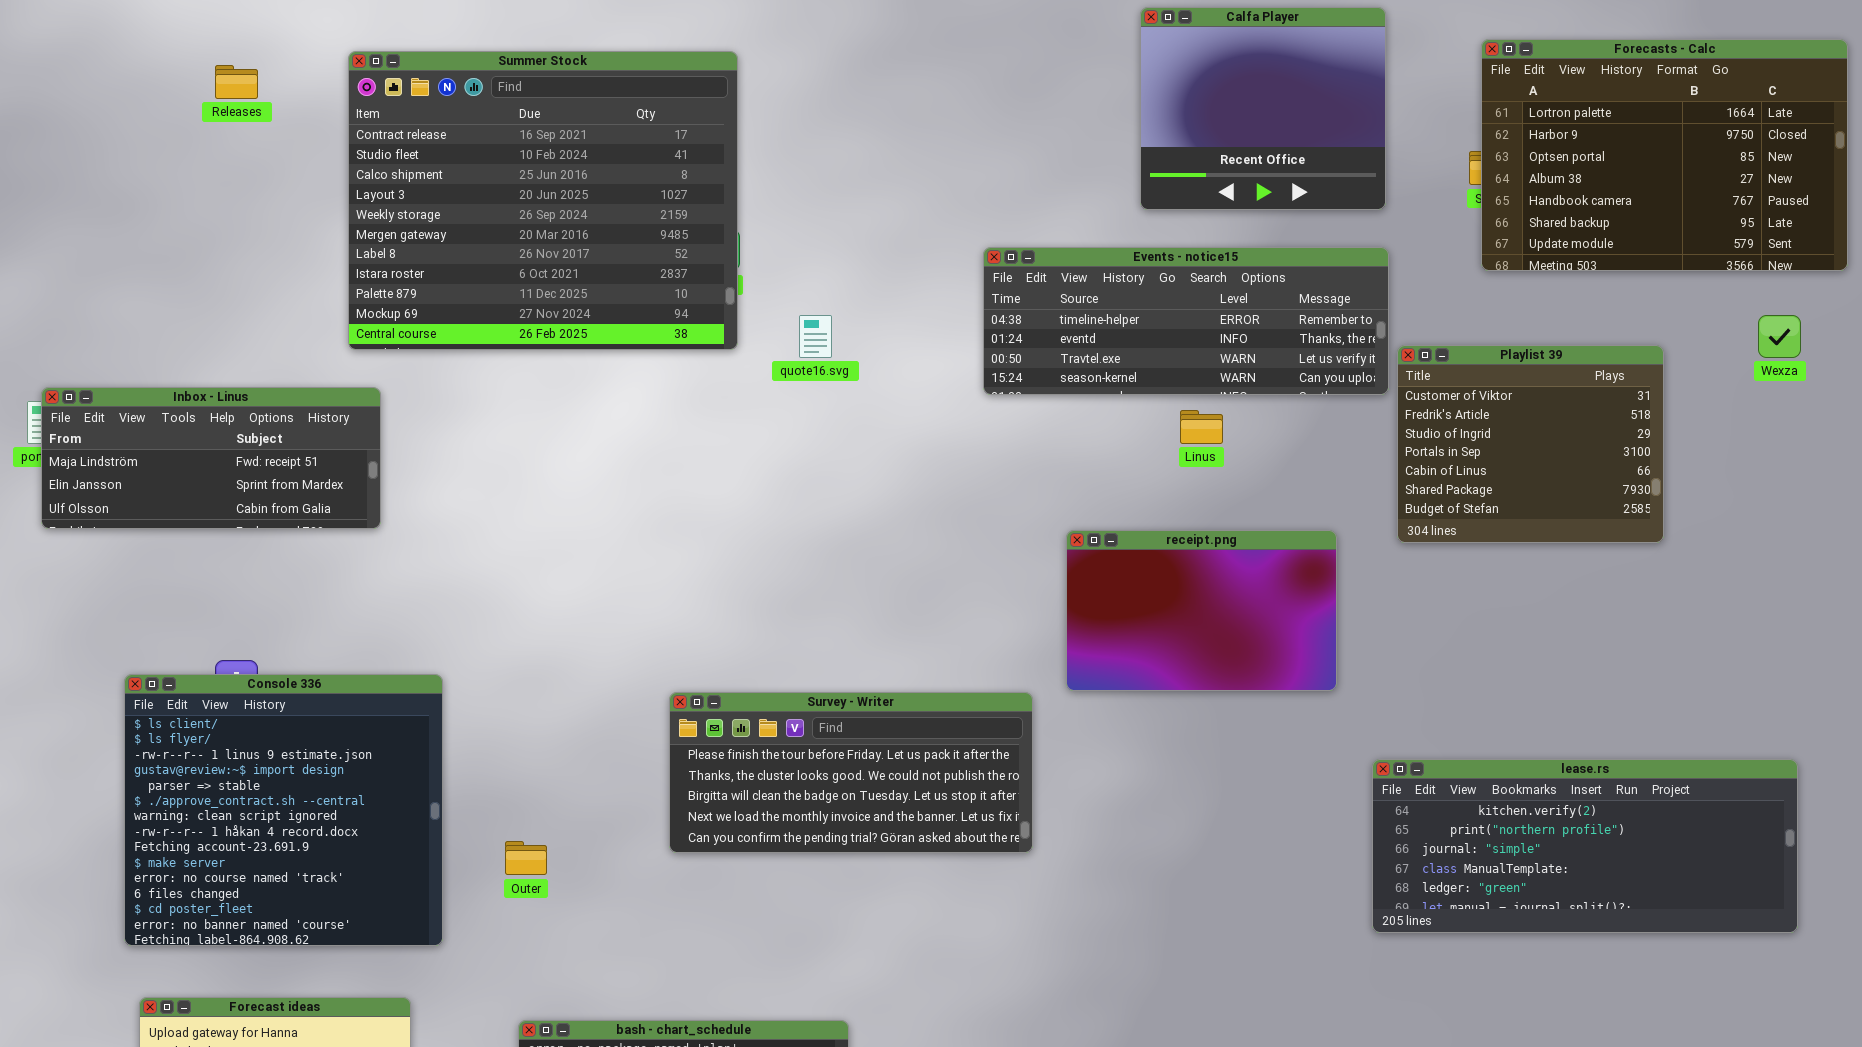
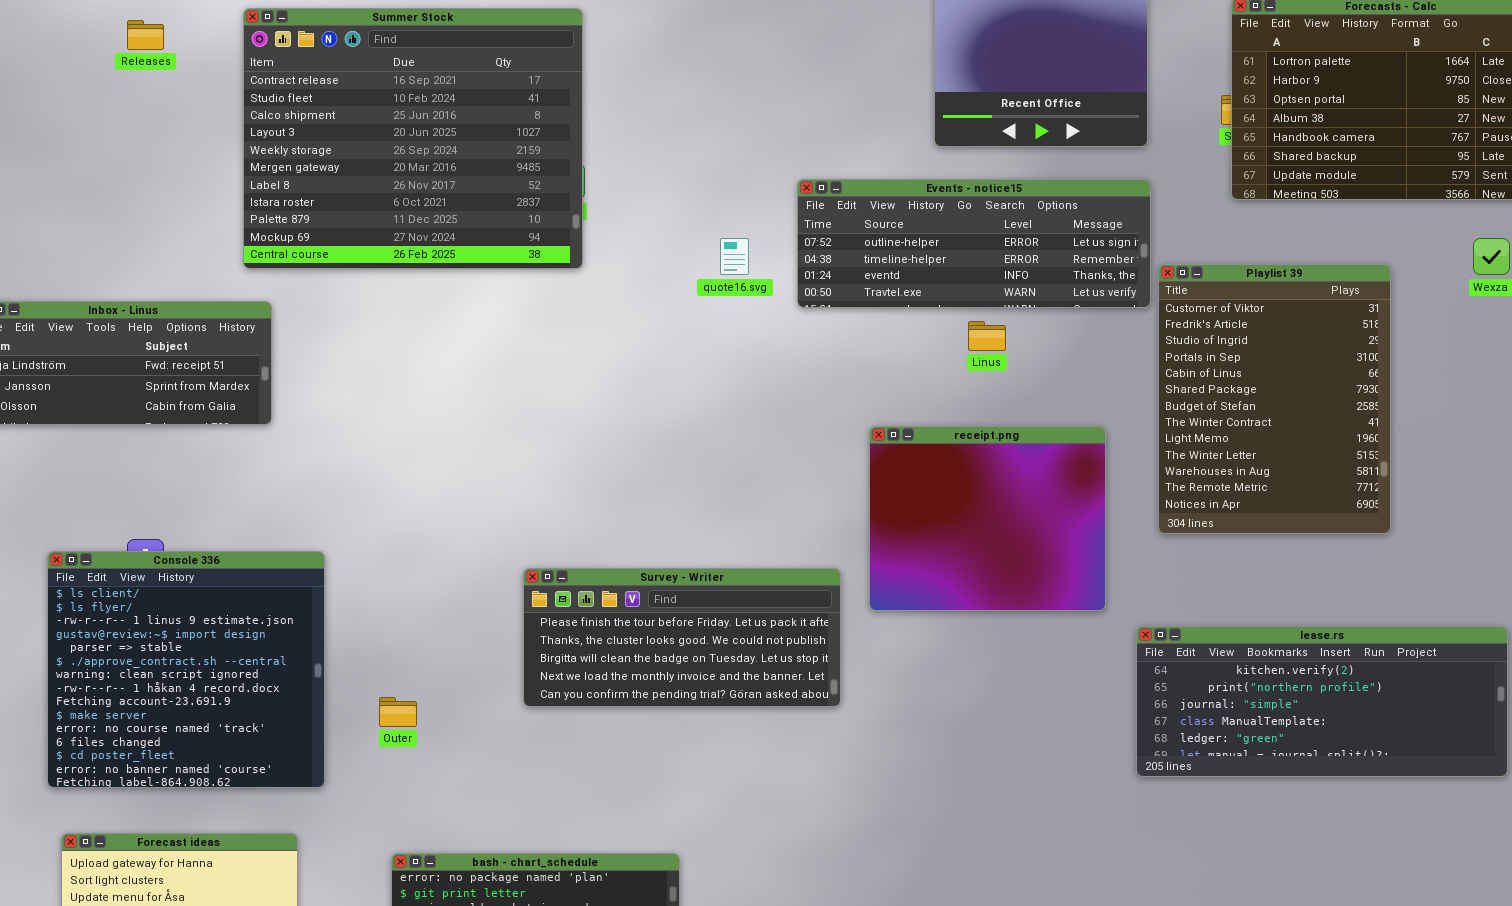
Events - notice15: [983,247,1389,395] -> [797,179,1151,308], scrolled up 1 row
quote16.svg: [799,315,832,358] -> [720,238,749,275], moved
Playlist 39: [1397,345,1664,543] -> [1158,264,1391,534], resized
receipt.png: [1066,530,1337,691] -> [869,426,1106,611], resized

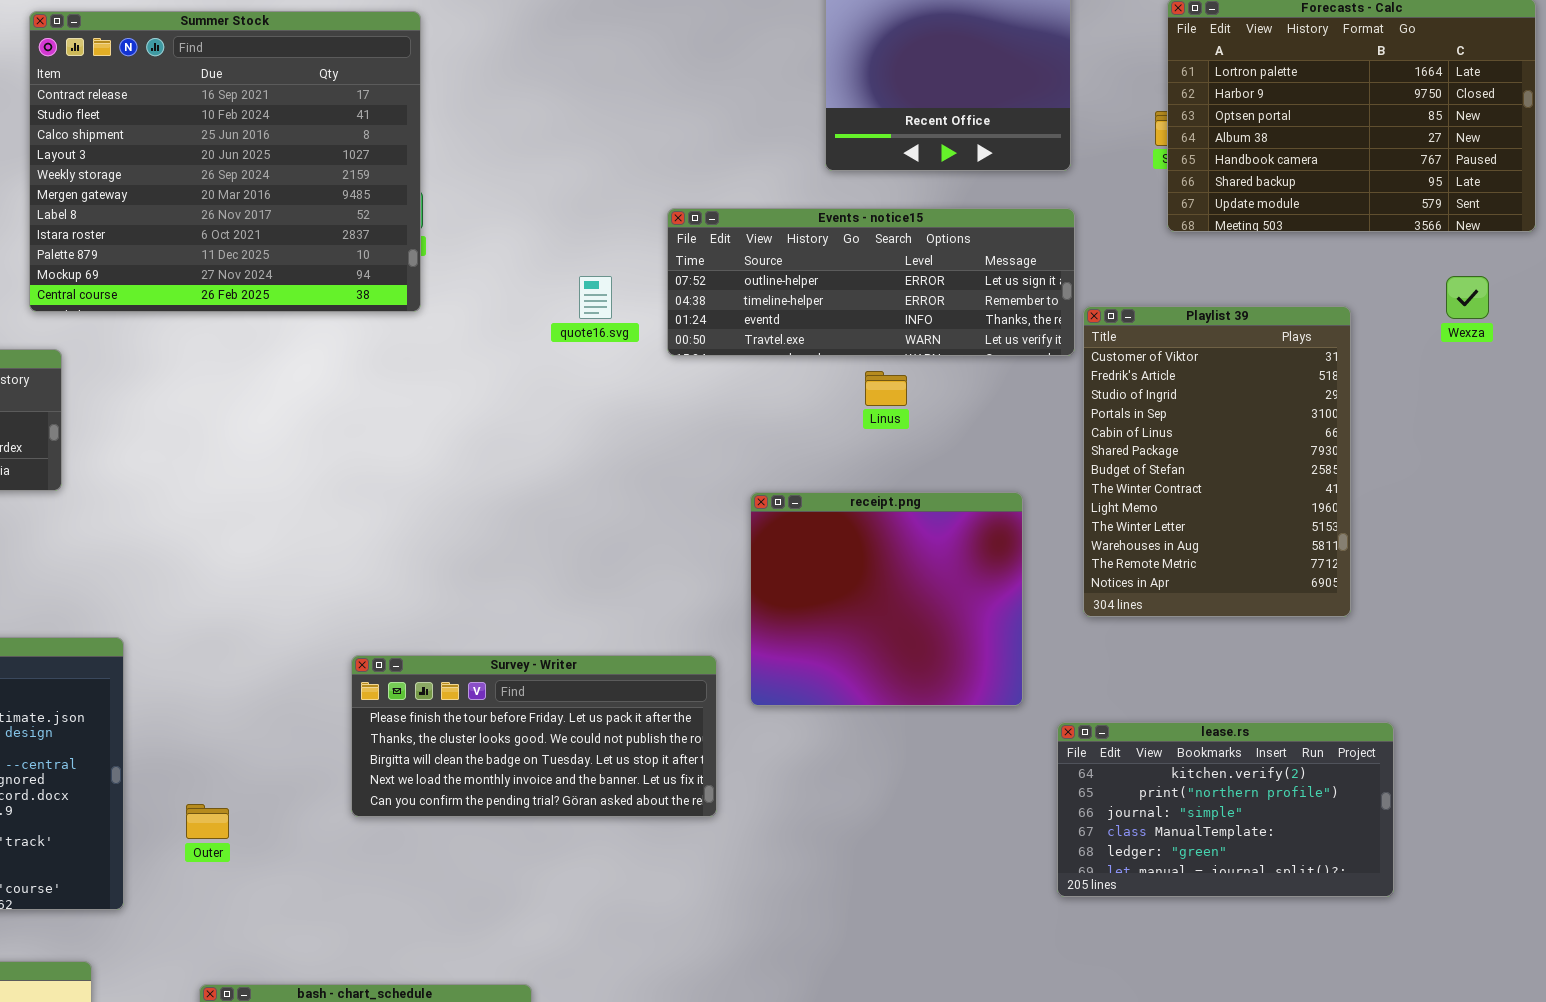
lease.rs: [1136,626,1508,777] -> [1057,722,1394,897], resized

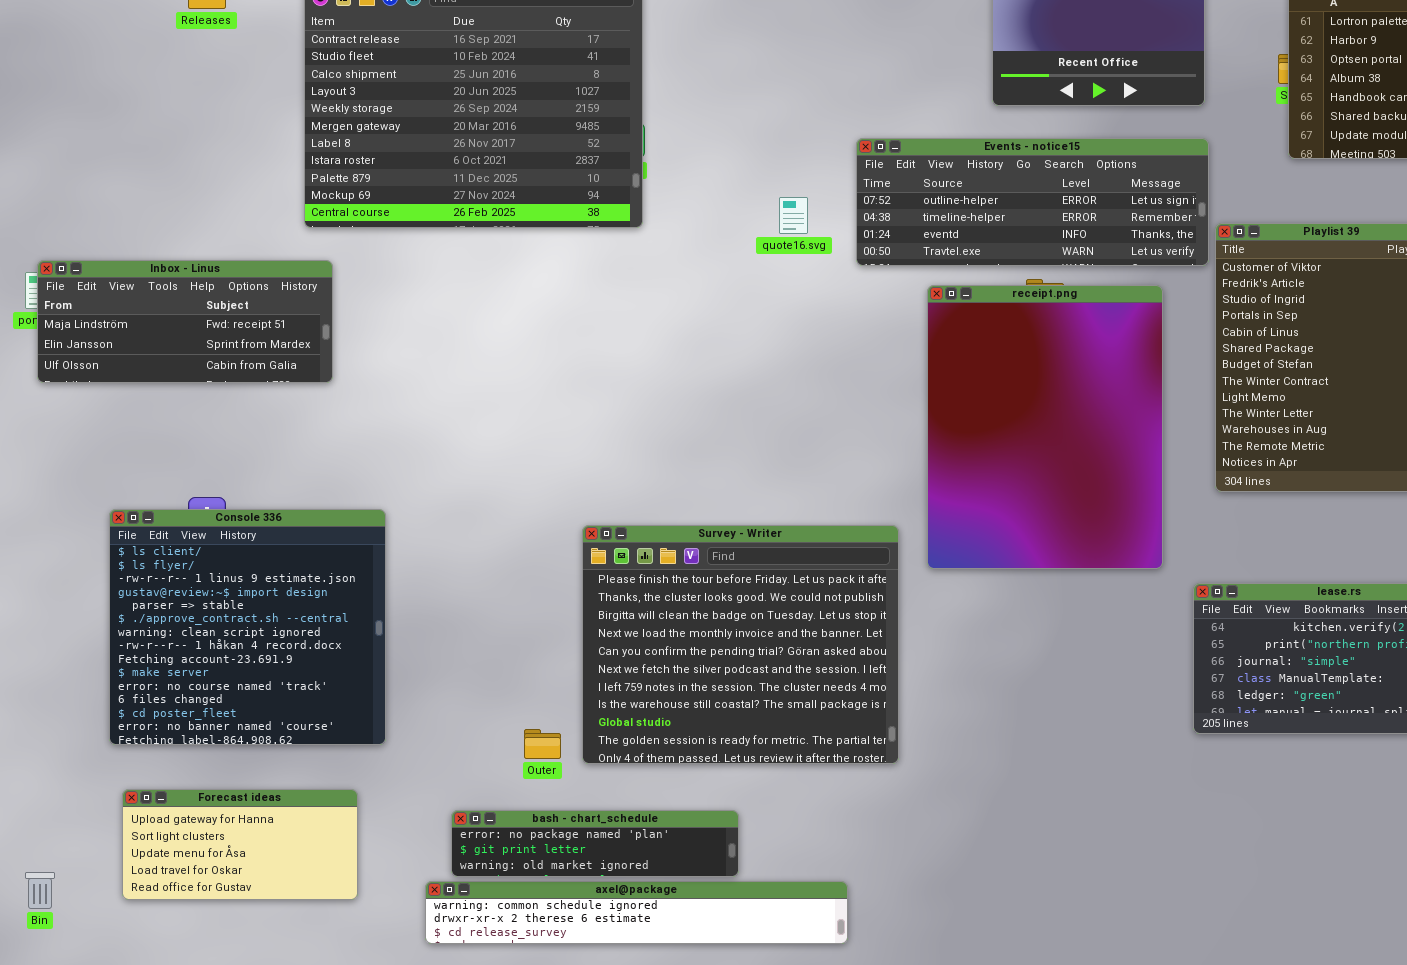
receipt.png: [750,492,1023,706] -> [927,285,1163,569], resized
Survey - Writer: [351,655,717,817] -> [582,525,899,764], resized
Outer: [186,804,229,839] -> [524,729,561,759], moved

